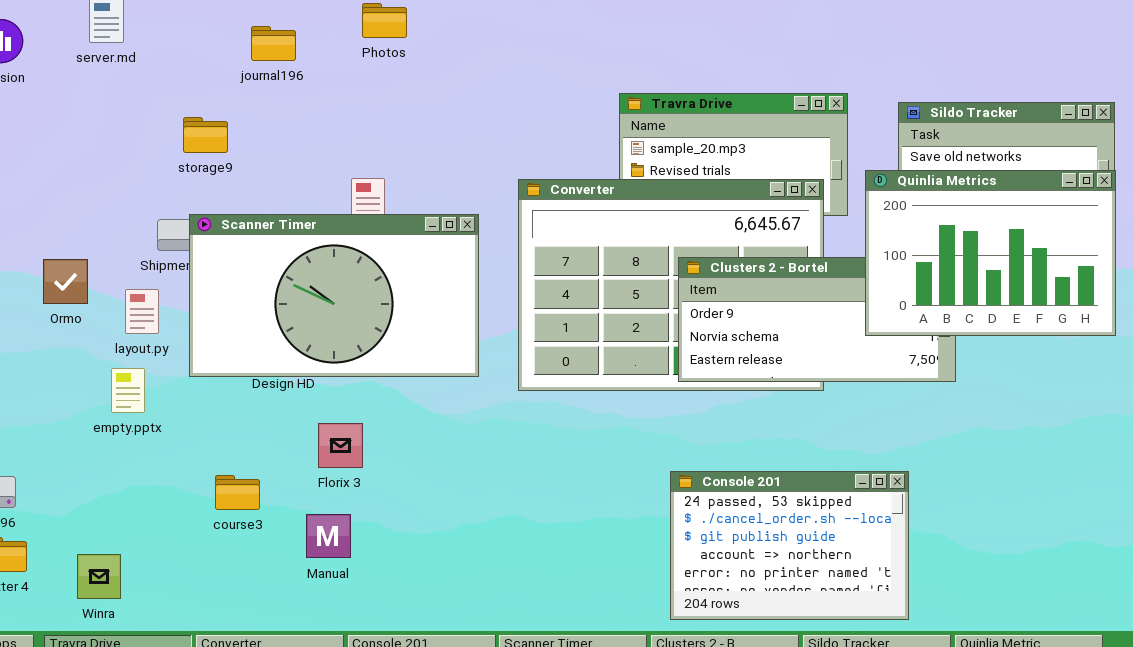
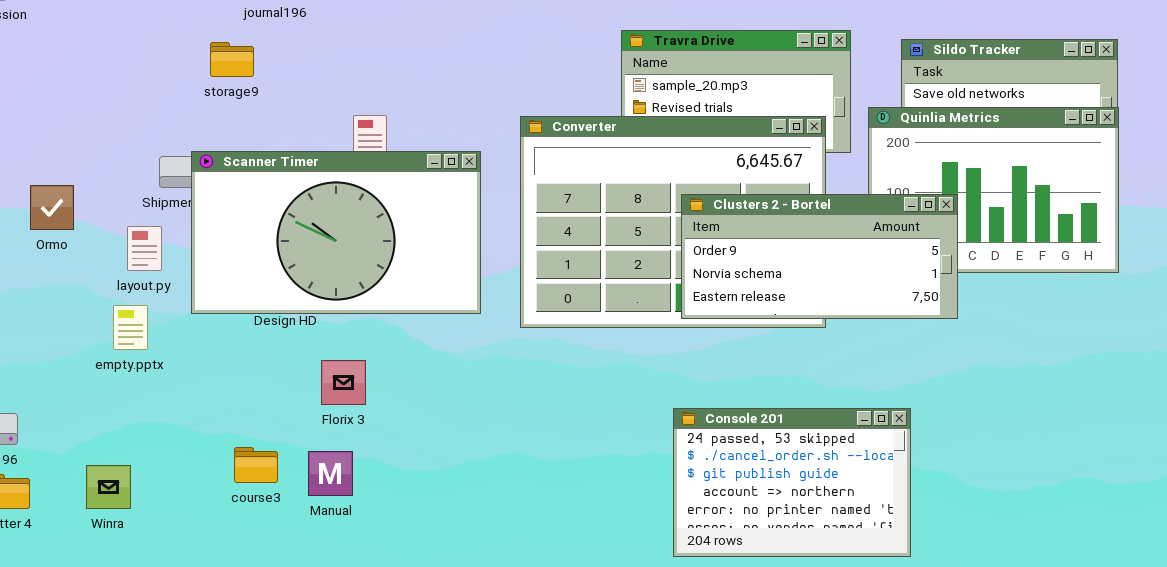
storage9: [183,117,228,153] -> [210,42,254,77], moved
Clusters 2 - Bortel: [678,257,956,382] -> [681,194,958,319], raised
Ormo: [43,259,88,304] -> [30,185,74,230], moved
course3: [215,475,260,510] -> [234,447,278,483], moved
Winra: [77,554,121,599] -> [86,465,131,509], moved

